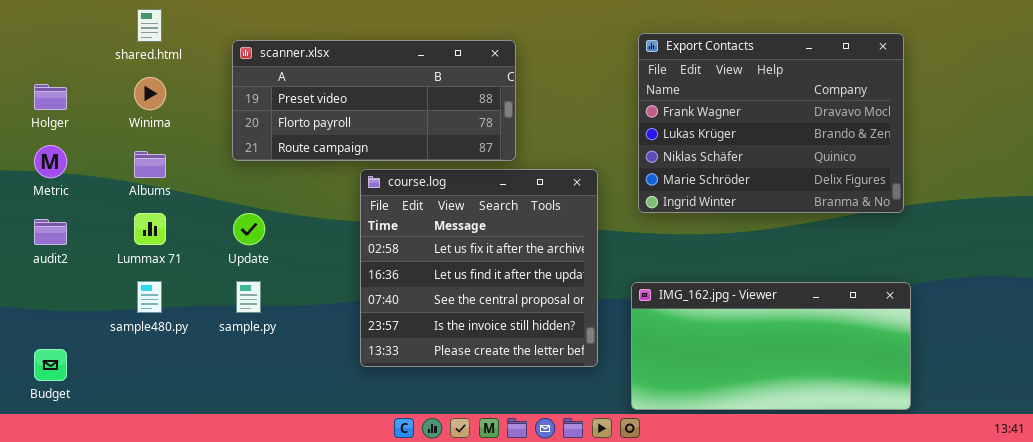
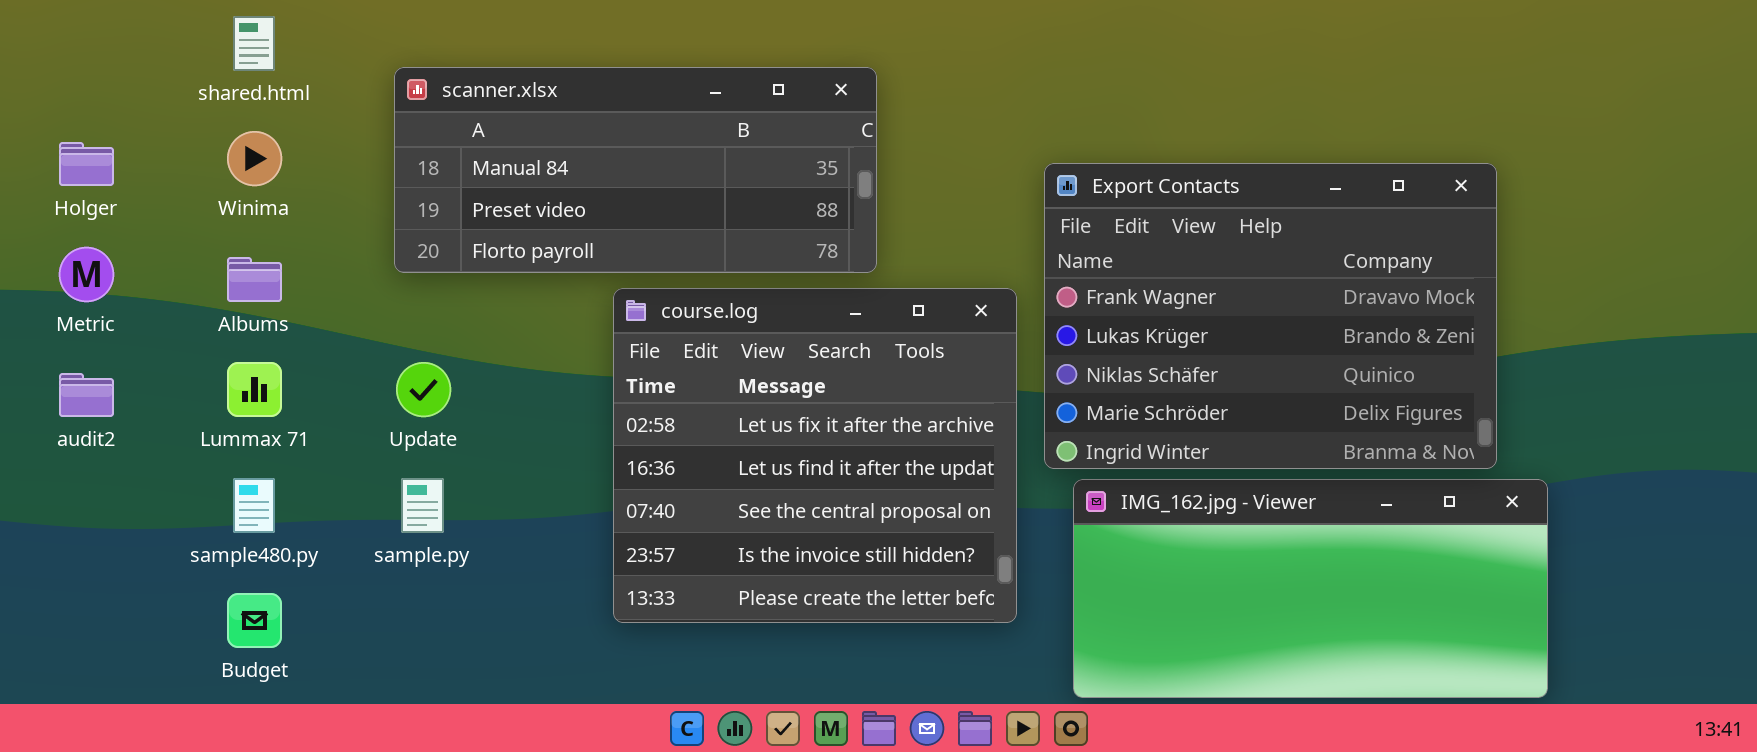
Export Contacts: [638,33,904,213] -> [1044,163,1497,469], moved
scanner.xlsx: [232,40,516,161] -> [394,67,877,273], scrolled up 1 row
Budget: [34,349,67,381] -> [227,593,282,648], moved

